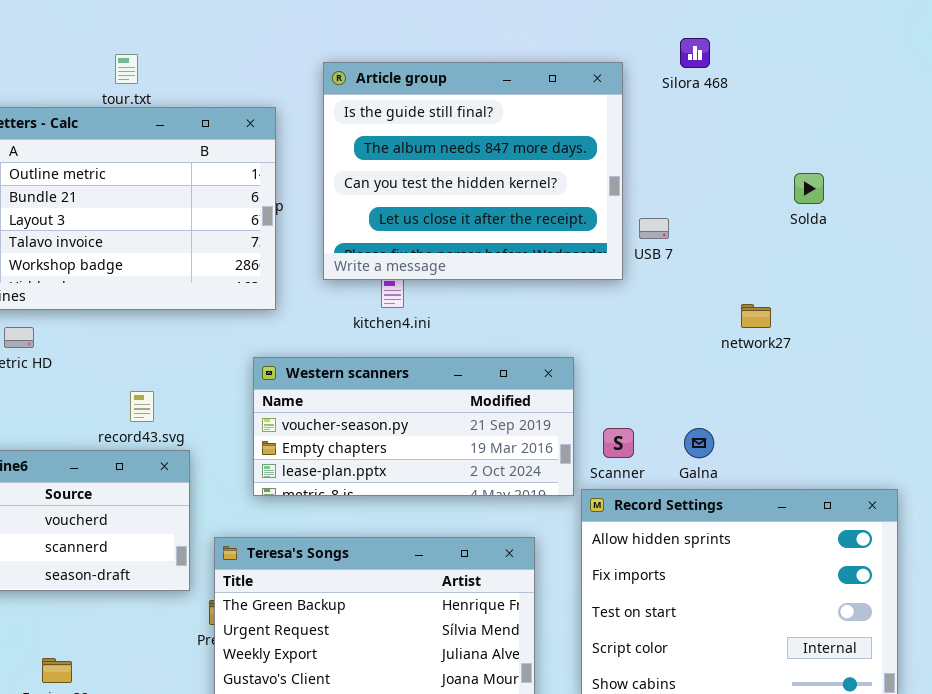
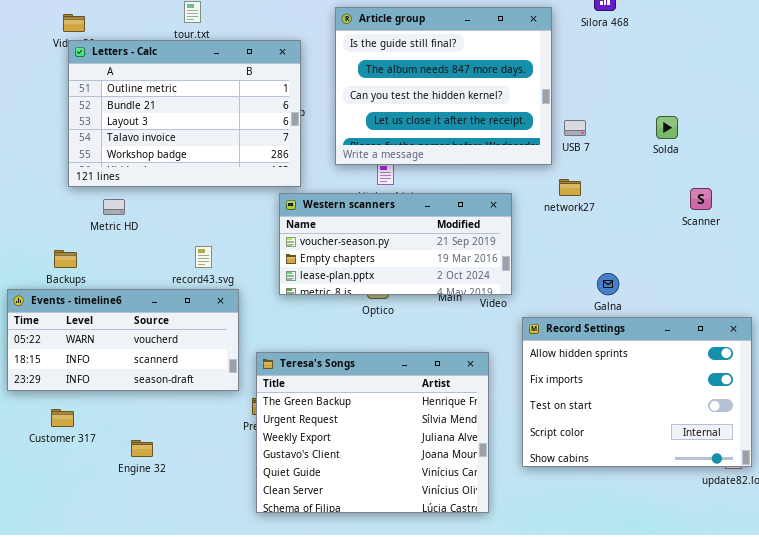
Solda: [794,173,824,204] -> [656,116,678,139], moved
network27: [741,304,771,328] -> [559,179,581,196], moved
Western scanners: [253,357,574,496] -> [279,193,512,295], moved
Scanner: [603,428,634,458] -> [690,188,712,210], moved

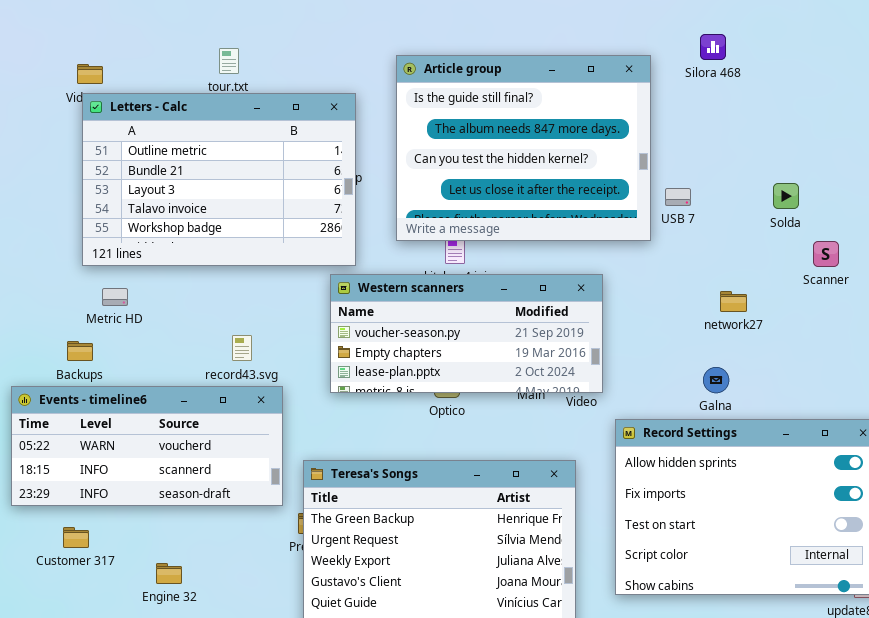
network27: [559,179,581,196] -> [720,291,747,312], moved
Scanner: [690,188,712,210] -> [813,241,839,267], moved
Metric HD: [103,199,125,215] -> [102,288,128,306], moved

